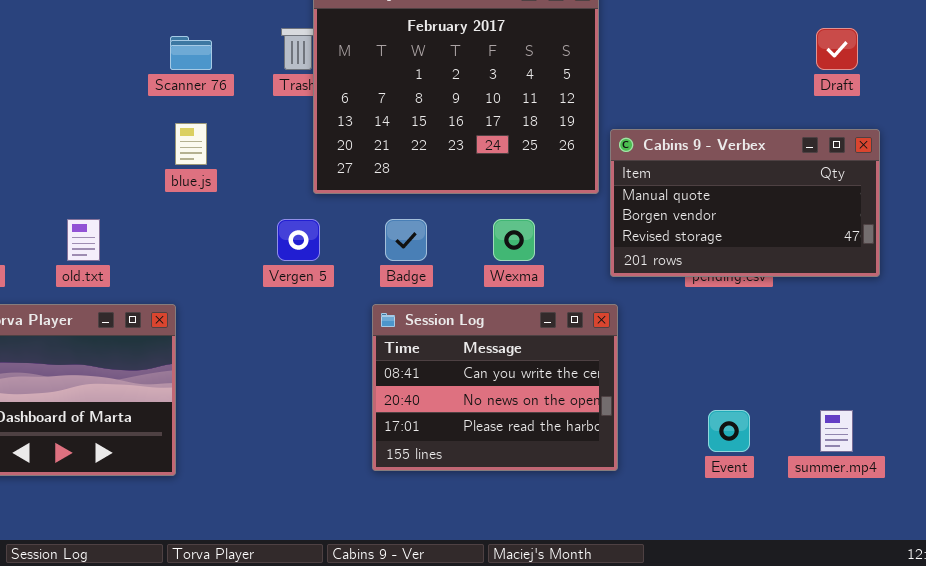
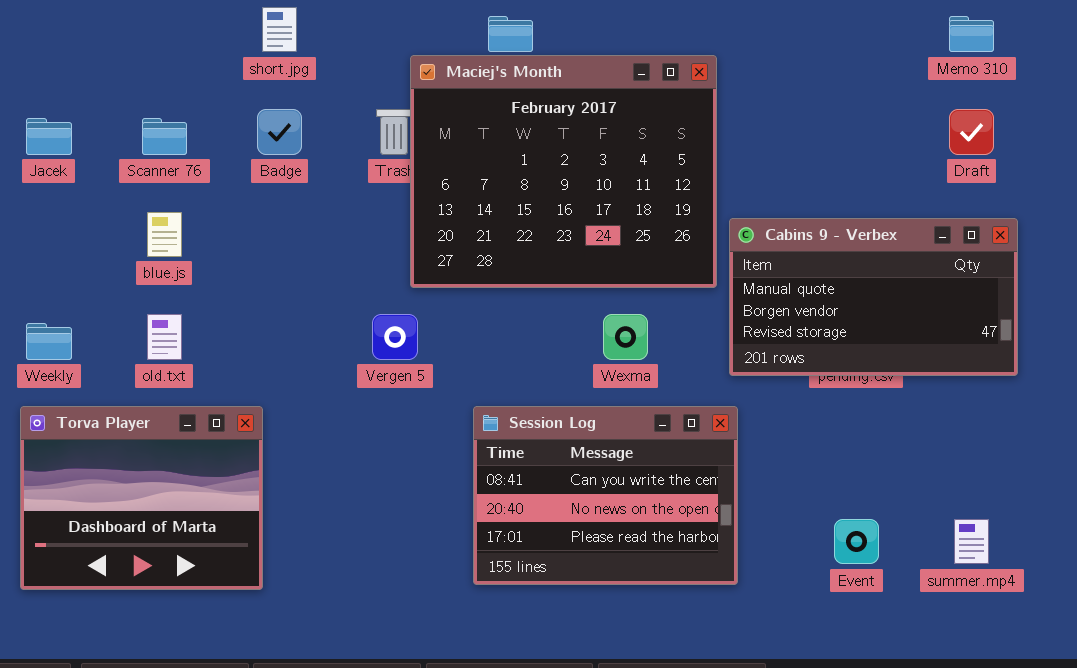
Scanner 76: [170,36,212,70] -> [142,118,187,155], moved
blue.js: [175,123,207,165] -> [147,212,182,257], moved
Badge: [385,219,427,261] -> [257,109,302,155], moved

